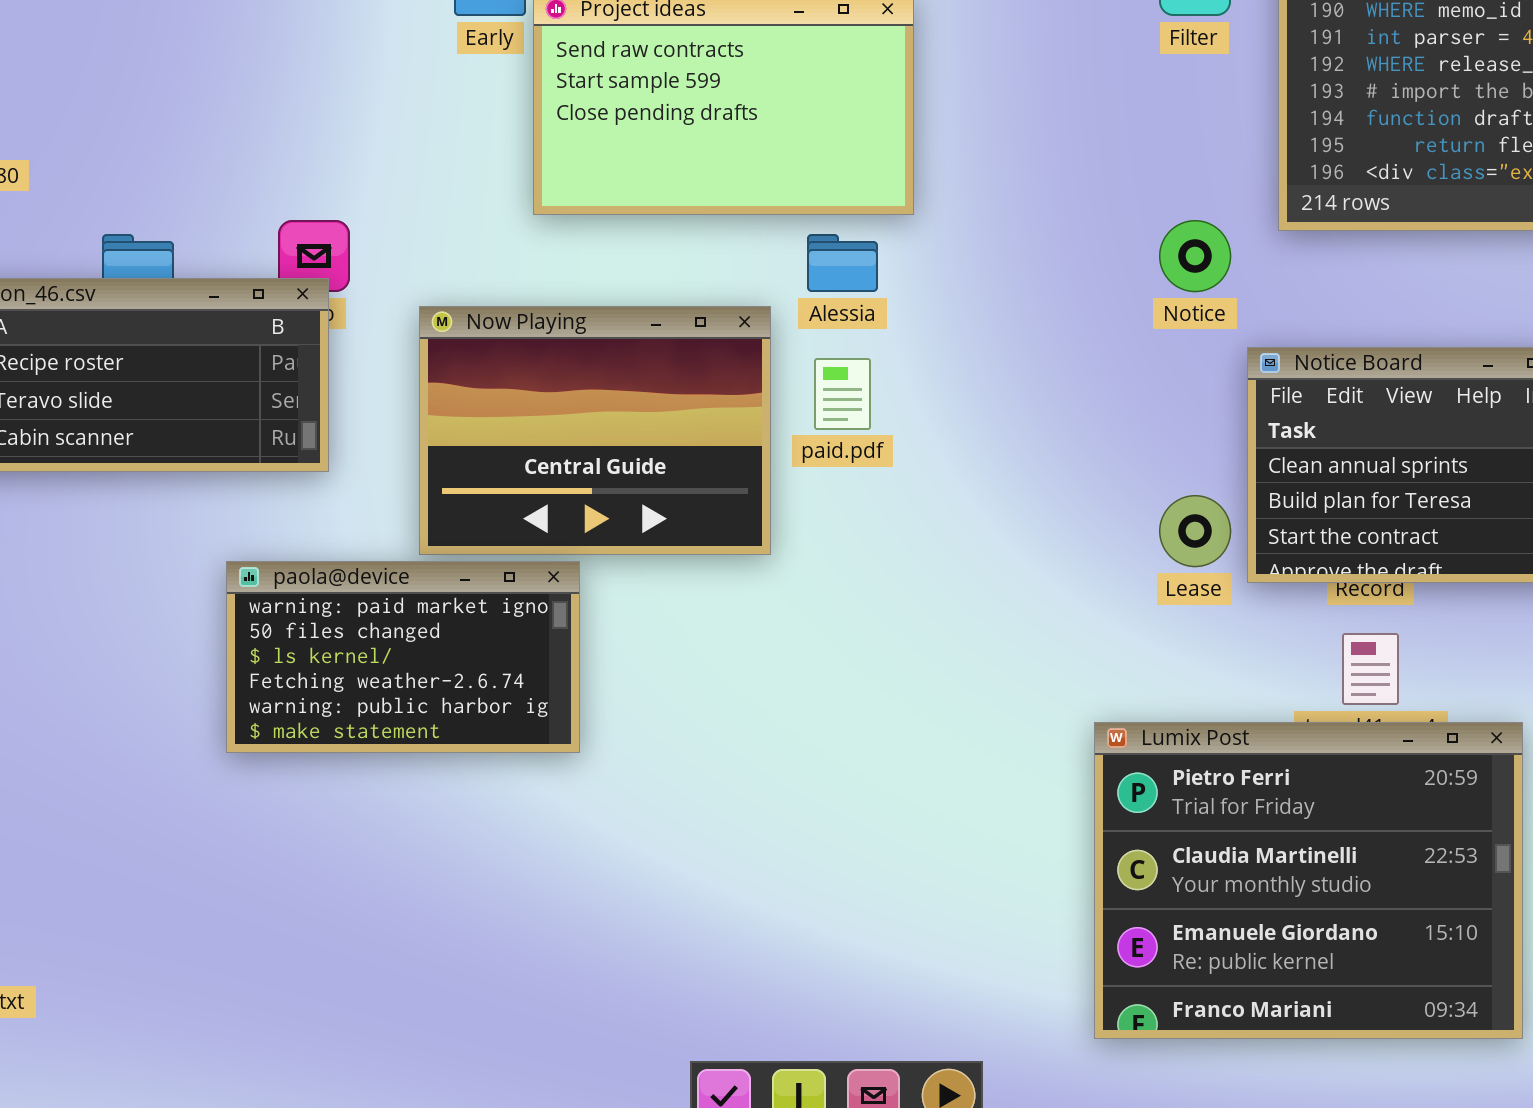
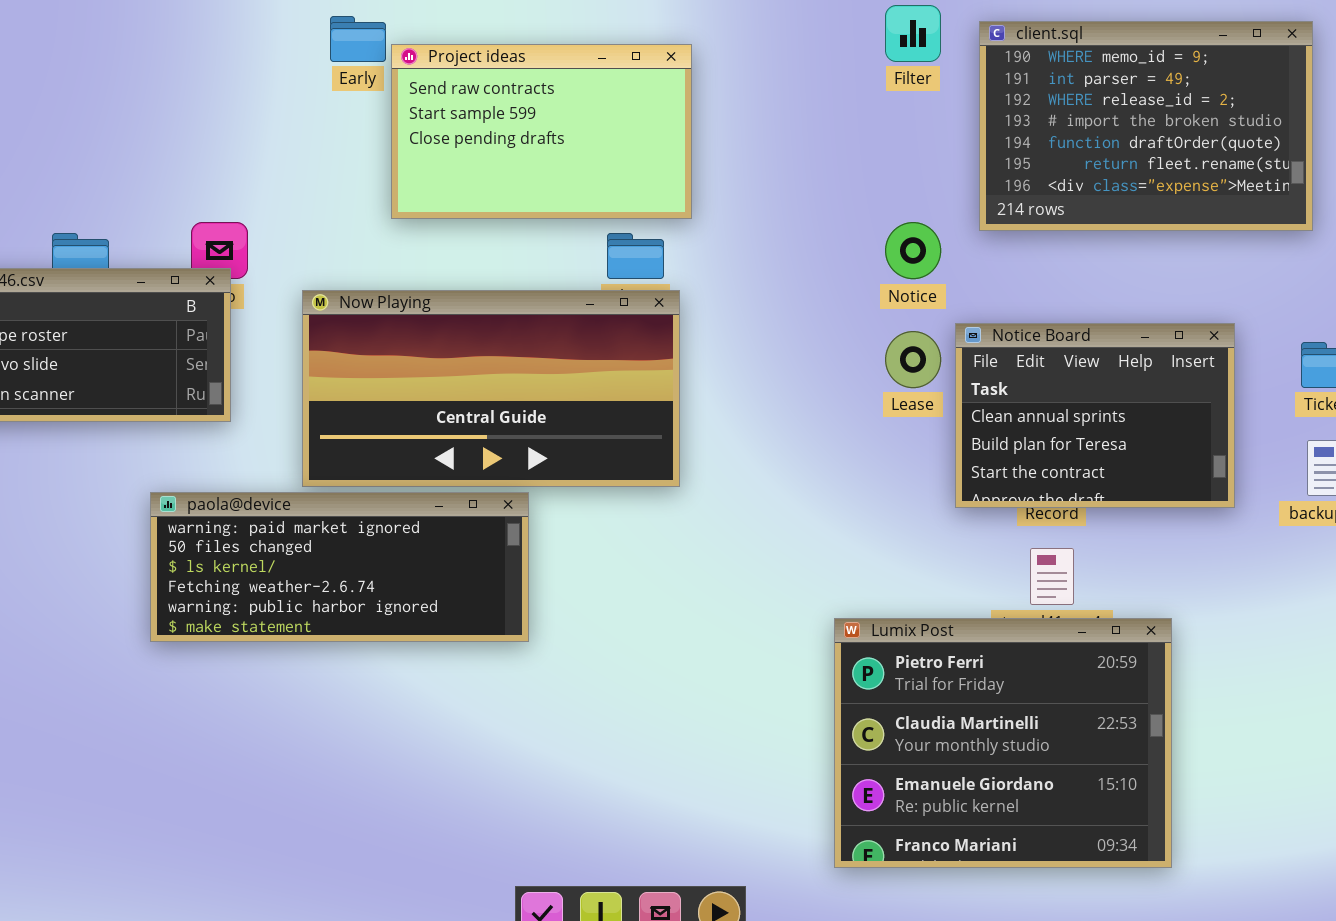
Now Playing: [419,306,771,555] -> [302,290,680,487], resized
Lease: [1159,495,1231,567] -> [885,331,941,388], moved
paola@device: [226,561,580,753] -> [150,492,529,642], resized

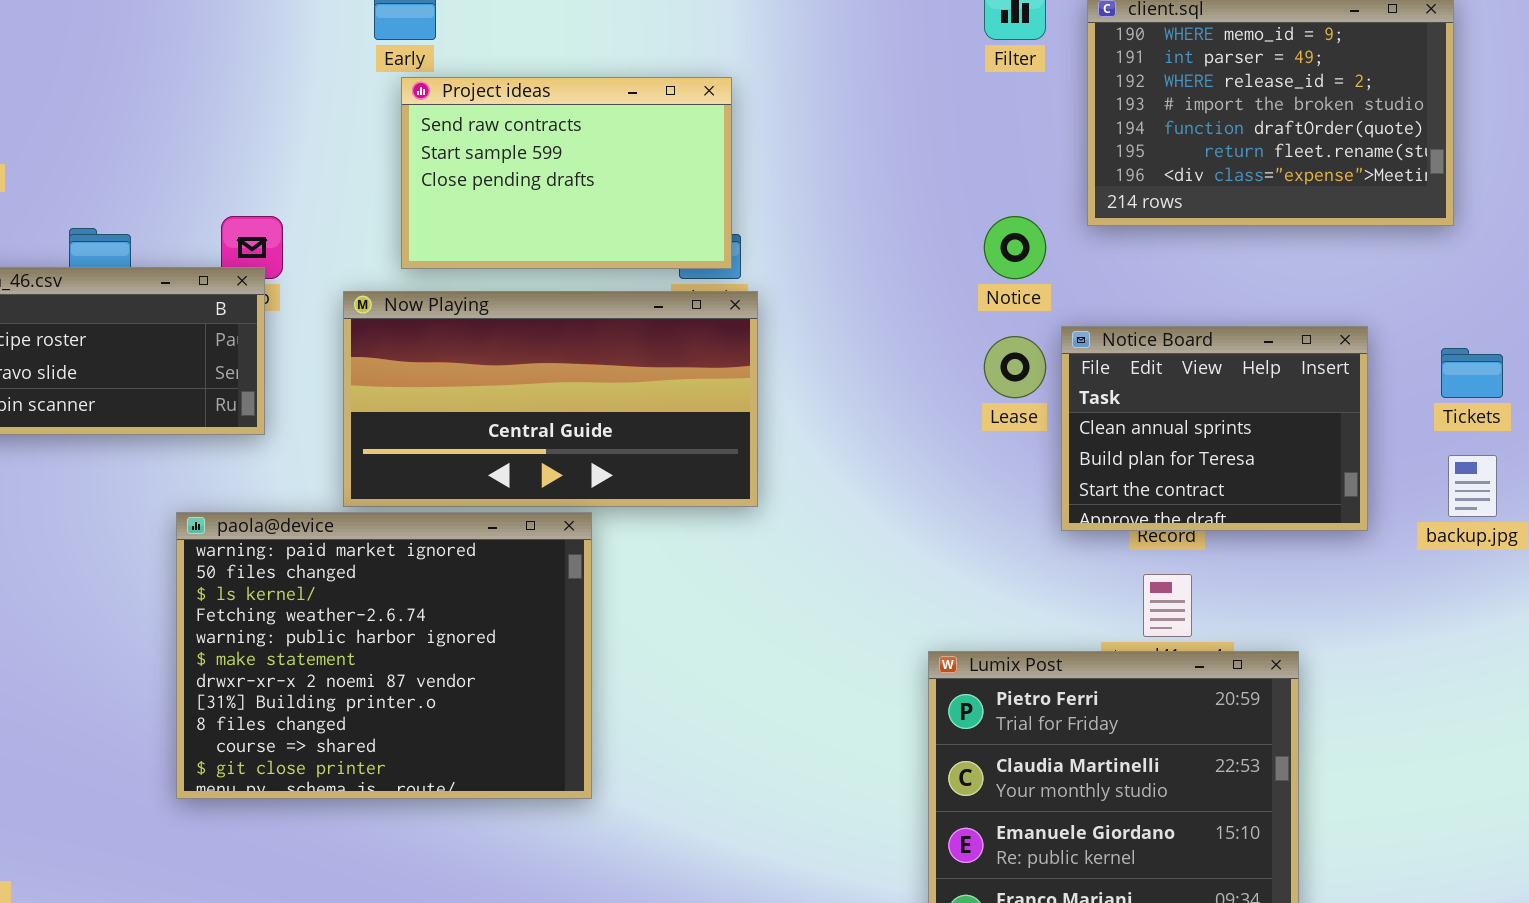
Project ideas: [391,44,692,219] -> [401,77,732,269], moved
paola@device: [150,492,529,642] -> [176,512,592,799], resized

